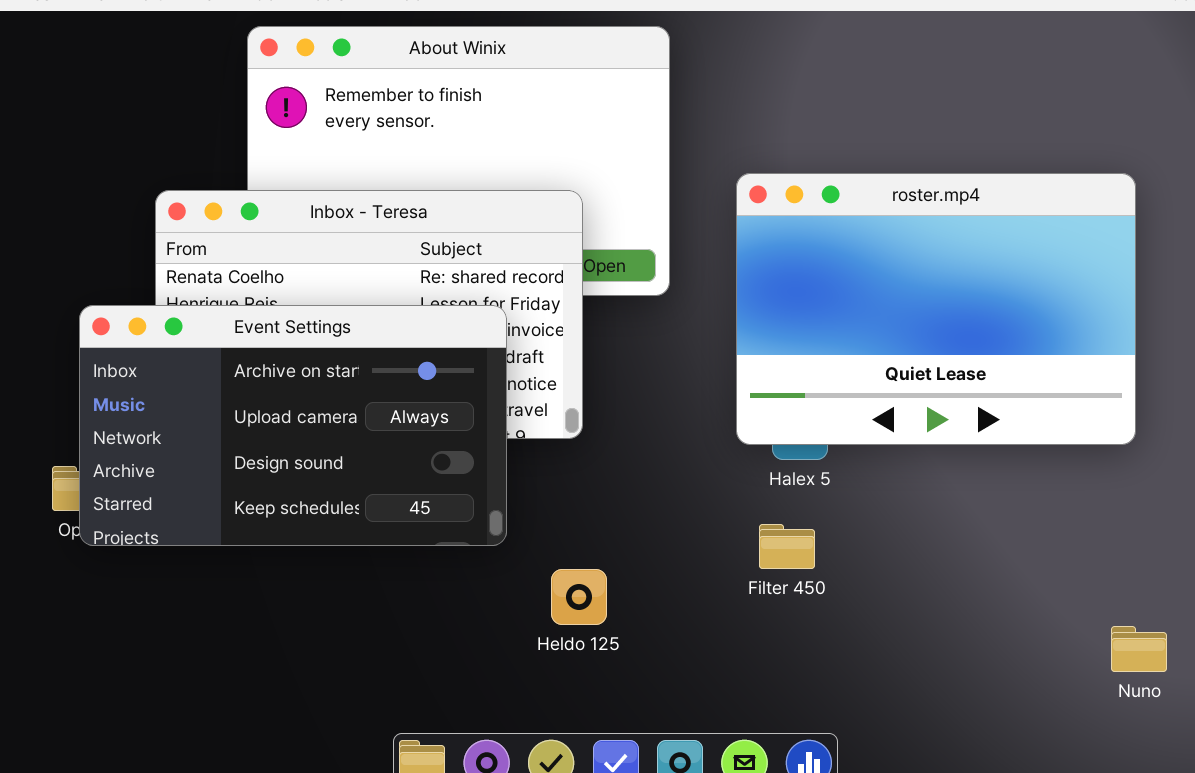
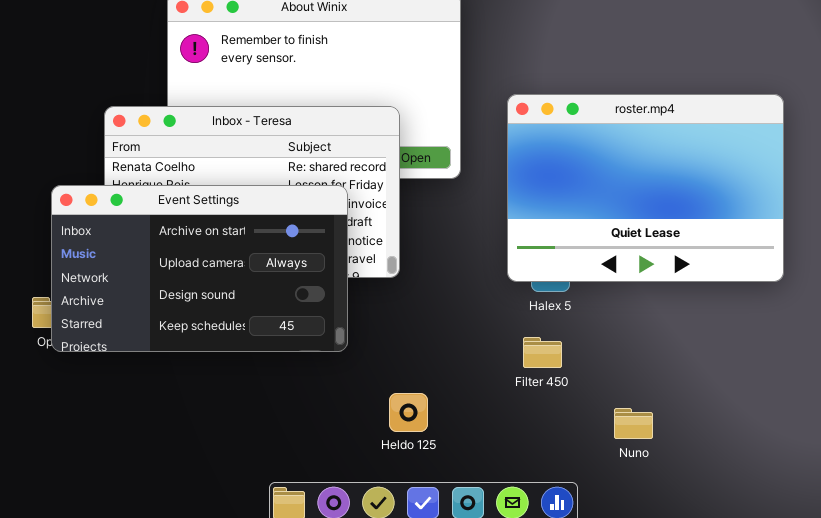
Heldo 125: [551,569,607,625] -> [389,393,428,432], moved
Nuno: [1111,626,1167,672] -> [614,408,653,439], moved

